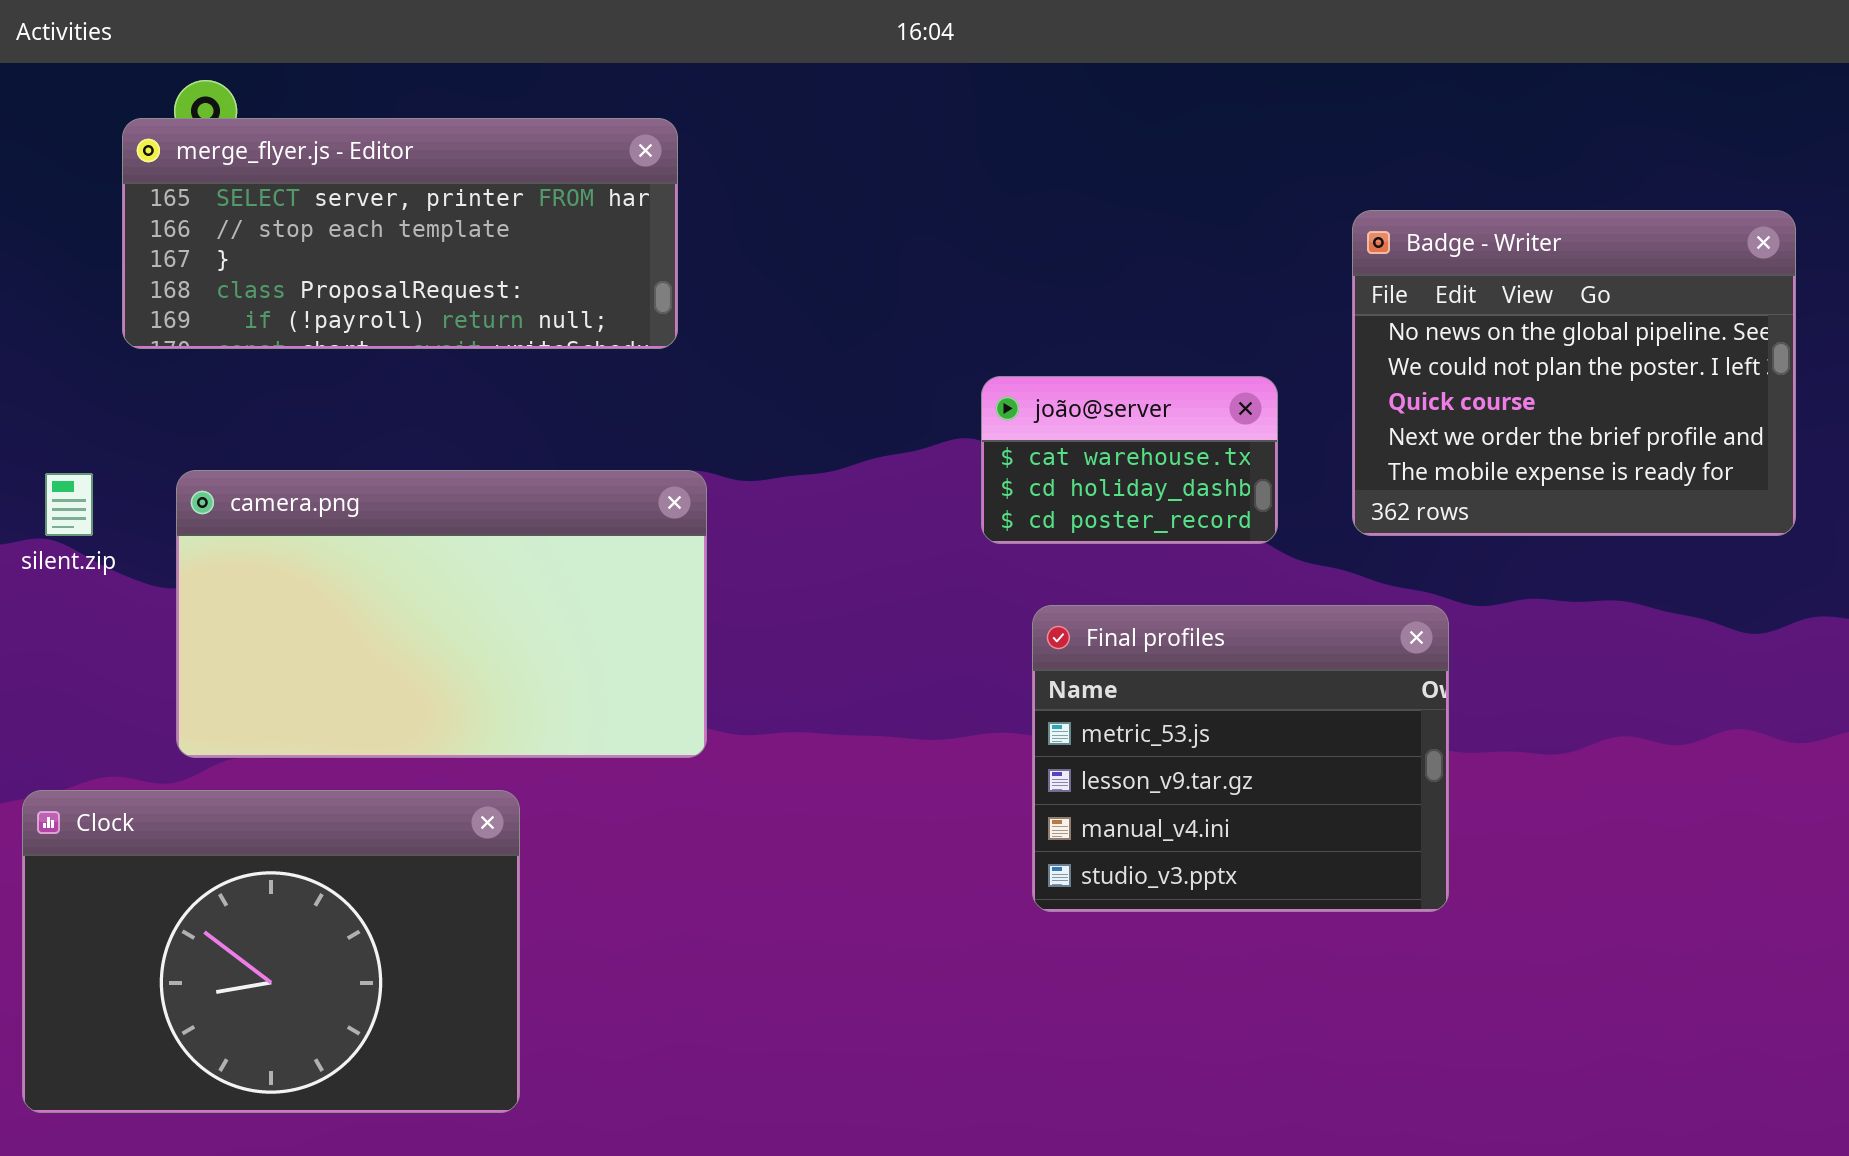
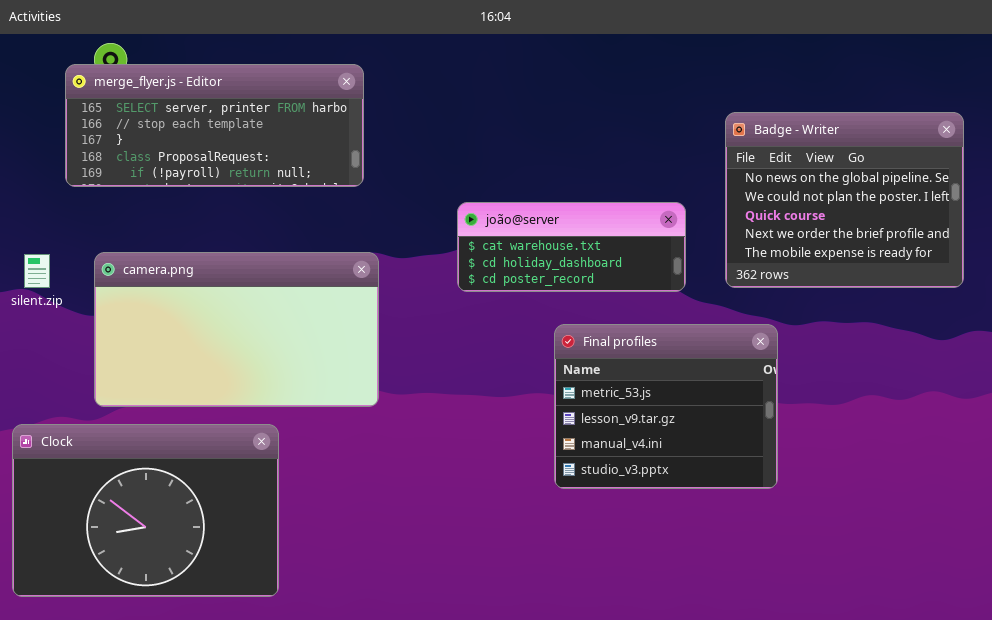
joão@server: [981,376,1278,544] -> [457,202,686,292], resized

